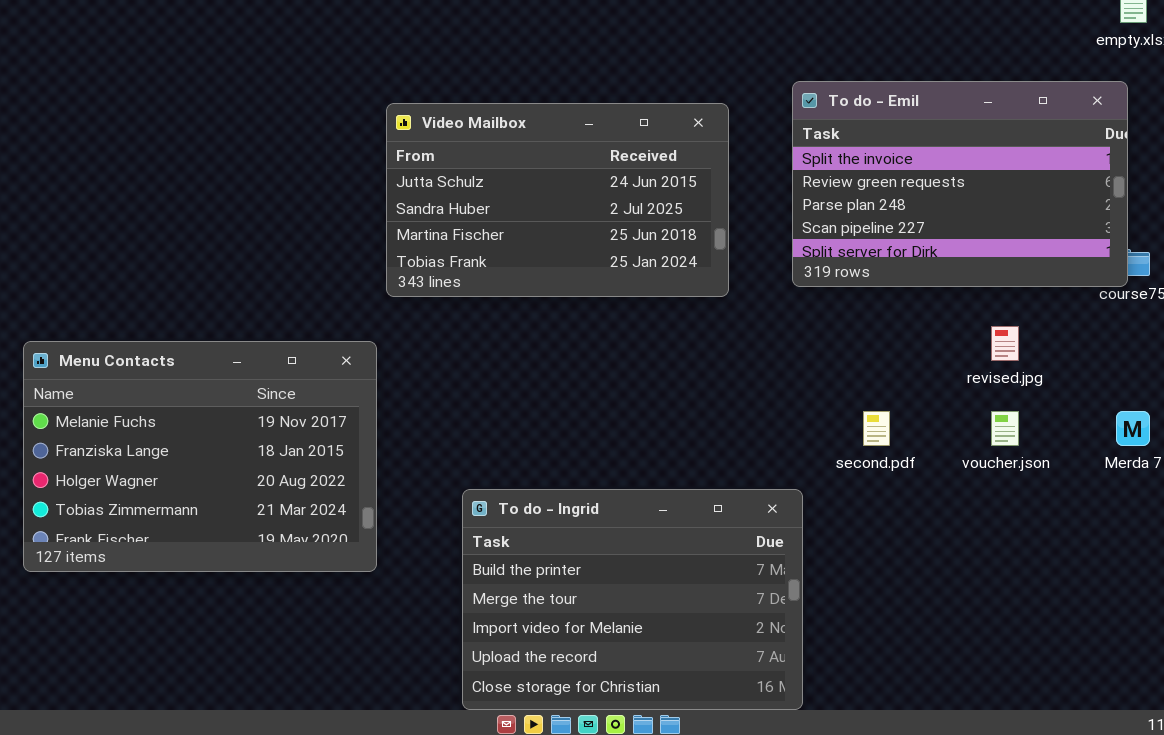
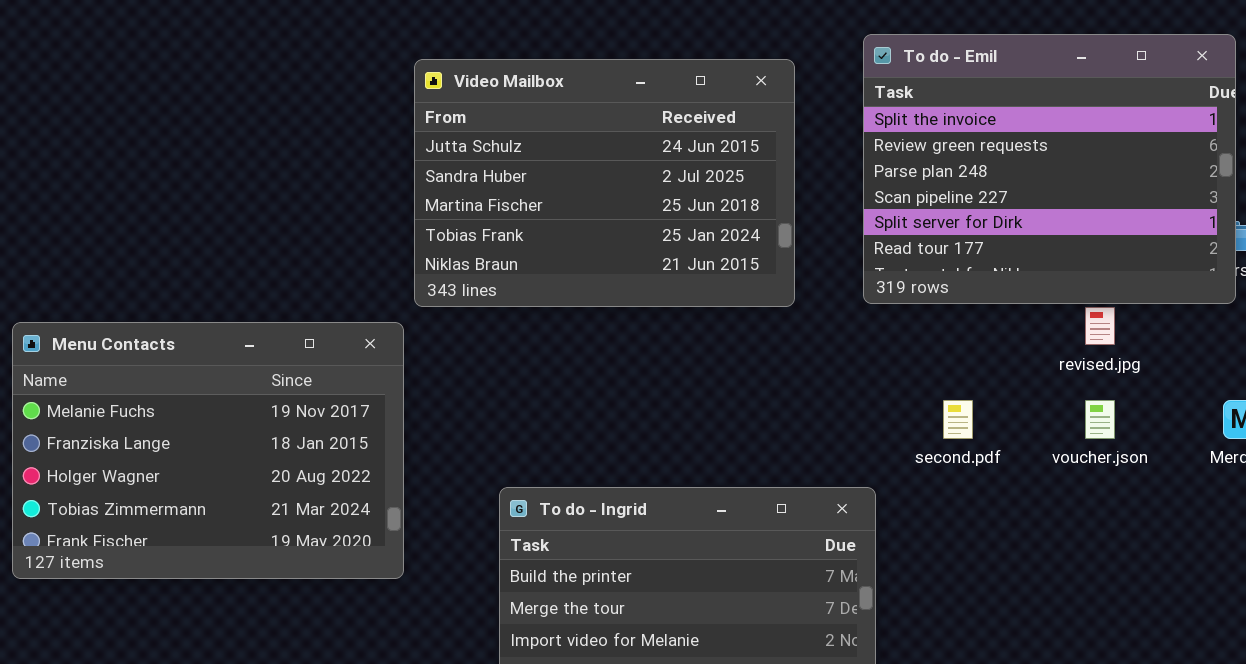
To do - Emil: [792,81,1128,287] -> [863,34,1236,304], resized
Video Mailbox: [386,103,729,297] -> [414,59,795,307], resized

